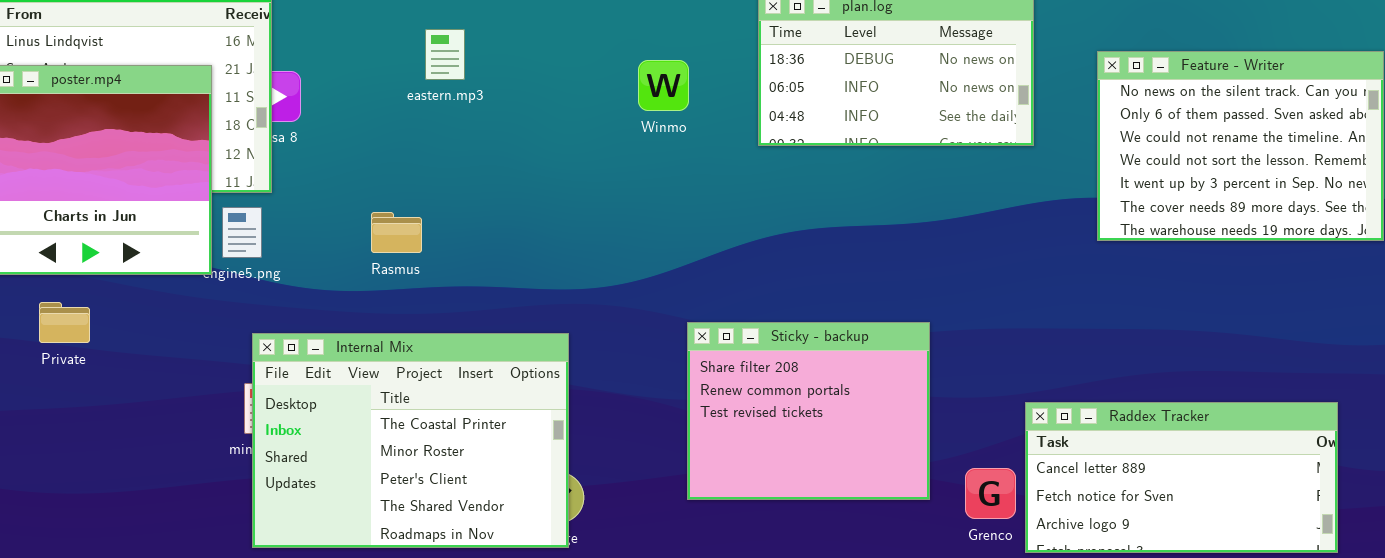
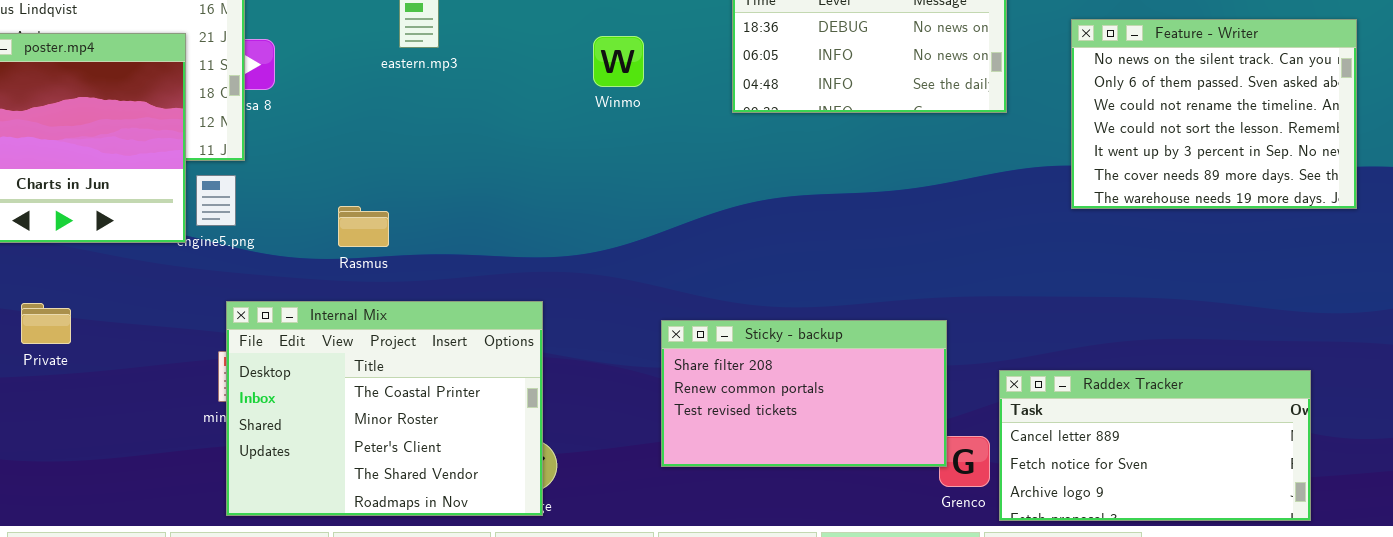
Winmo: [638,60,689,111] -> [593,36,644,87], moved
Rasmus: [371,212,422,253] -> [338,206,389,247], moved
Private: [39,302,90,343] -> [21,303,71,344], moved
Sticky - backup: [687,322,930,500] -> [661,320,947,467], resized

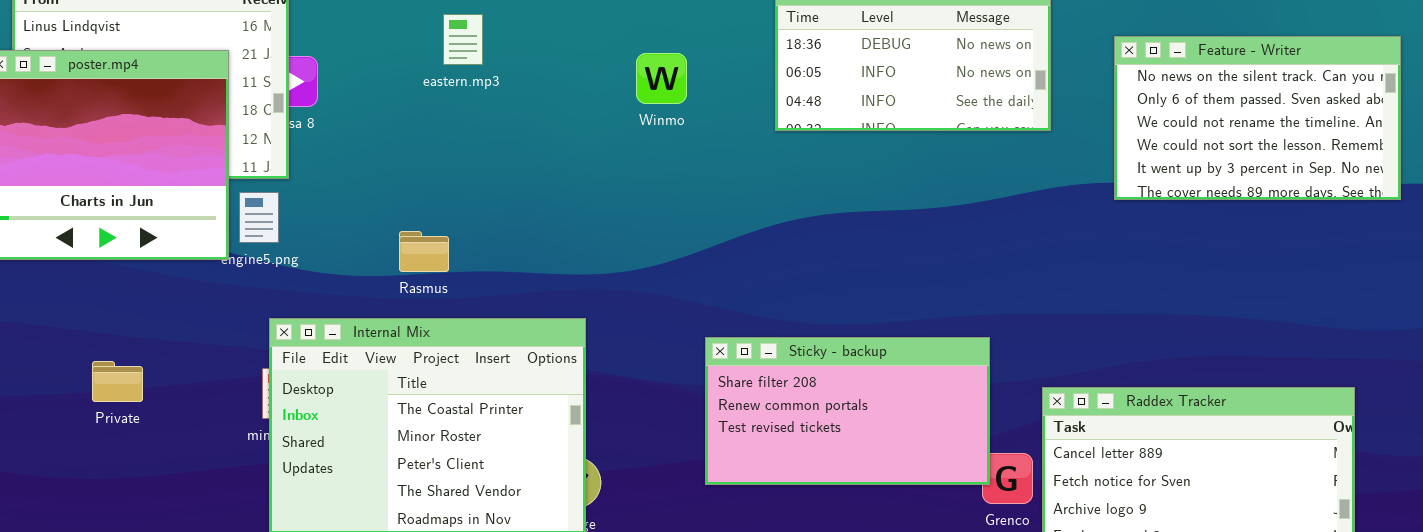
Feature - Writer: [1071,19,1357,209] -> [1114,36,1401,200], resized
Rasmus: [338,206,389,247] -> [399,231,449,272], moved
Private: [21,303,71,344] -> [92,361,143,402], moved

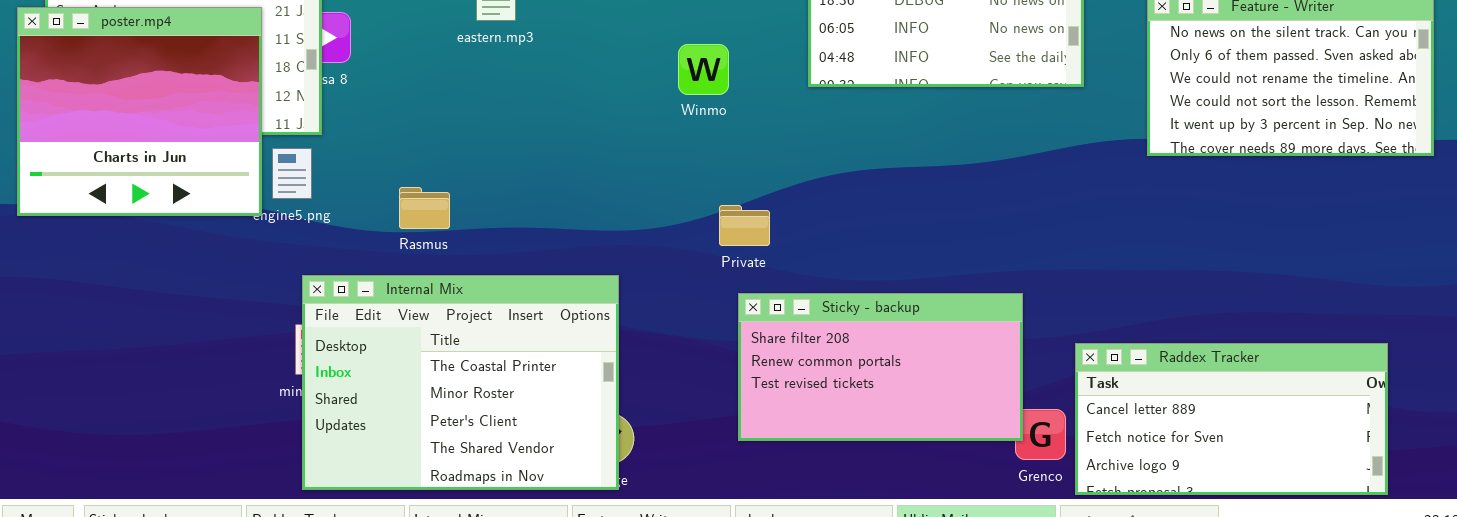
Winmo: [636,53,687,104] -> [678,44,729,95], moved
Rasmus: [399,231,449,272] -> [399,187,450,229], moved
Private: [92,361,143,402] -> [719,205,770,246], moved

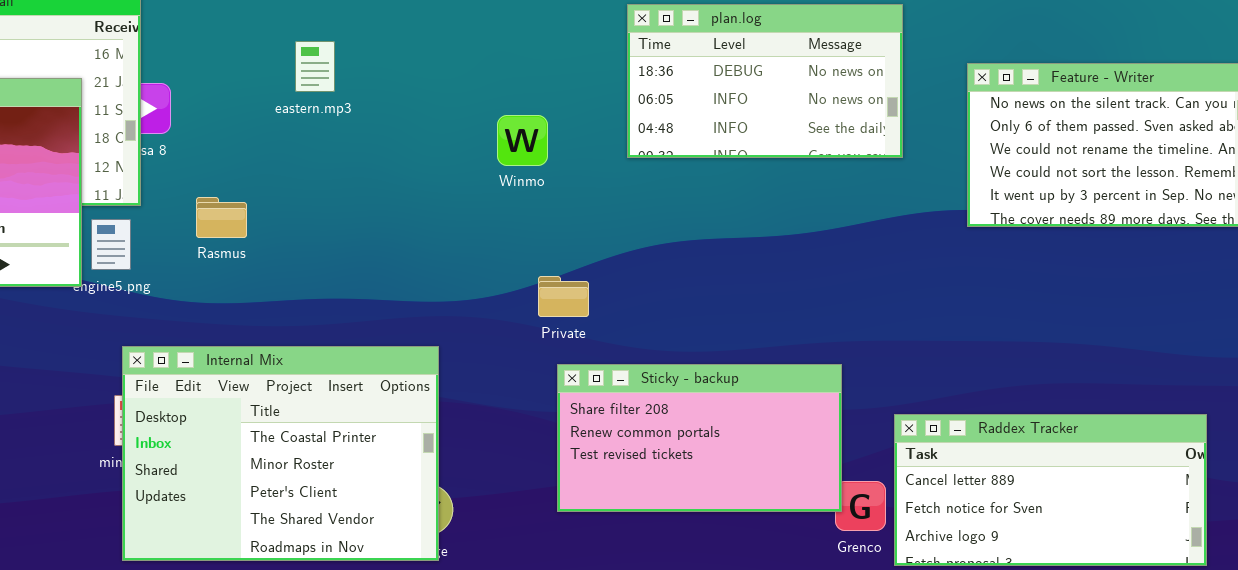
Rasmus: [399,187,450,229] -> [196,197,247,238], moved

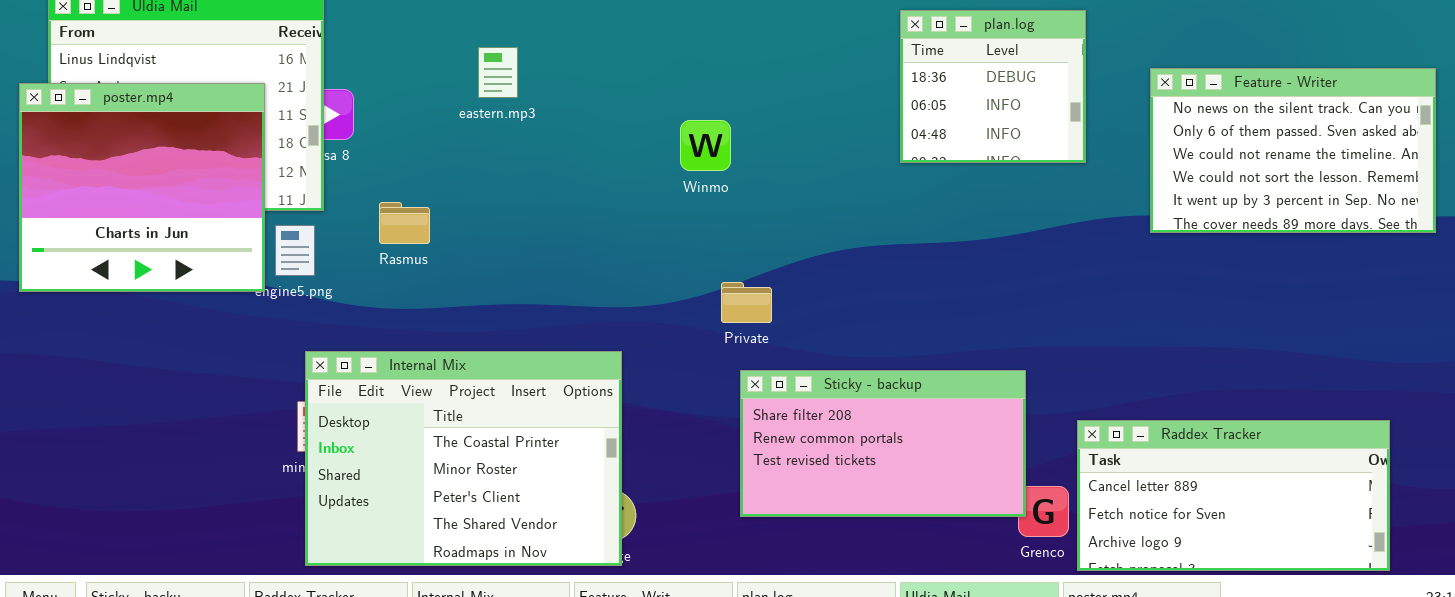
plan.log: [627,4,903,158] -> [900,10,1086,163], resized

